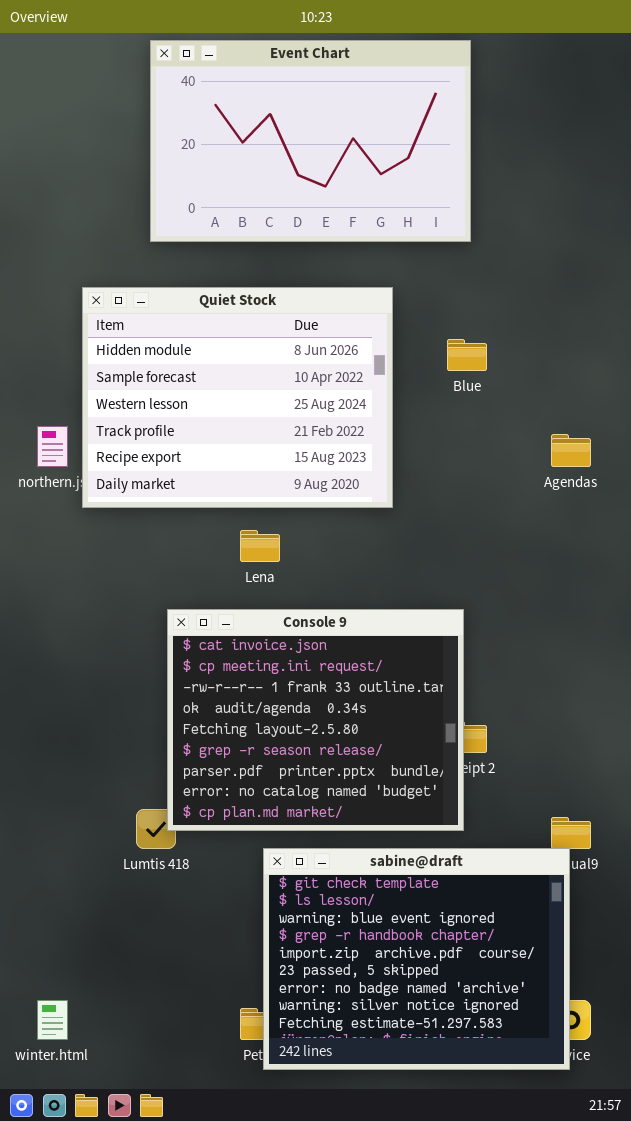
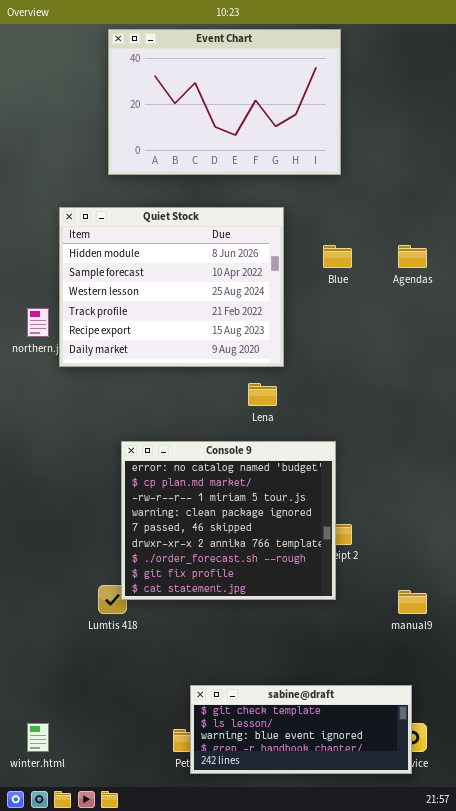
Agendas: [551,434,591,467] -> [398,245,427,268], moved
Lena: [240,530,280,562] -> [248,383,277,406], moved
Console 9: [167,609,464,831] -> [121,441,336,600], scrolled down 7 rows
sabine@draft: [263,848,570,1070] -> [190,685,412,774], resized

